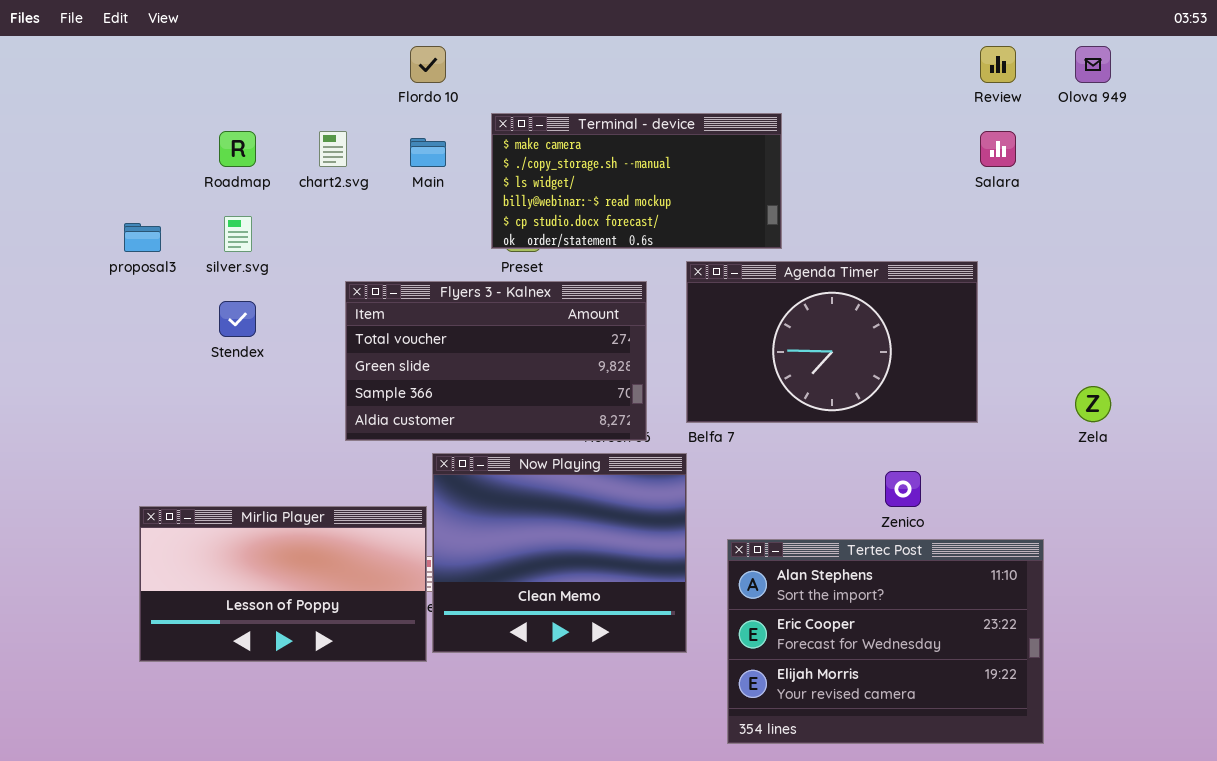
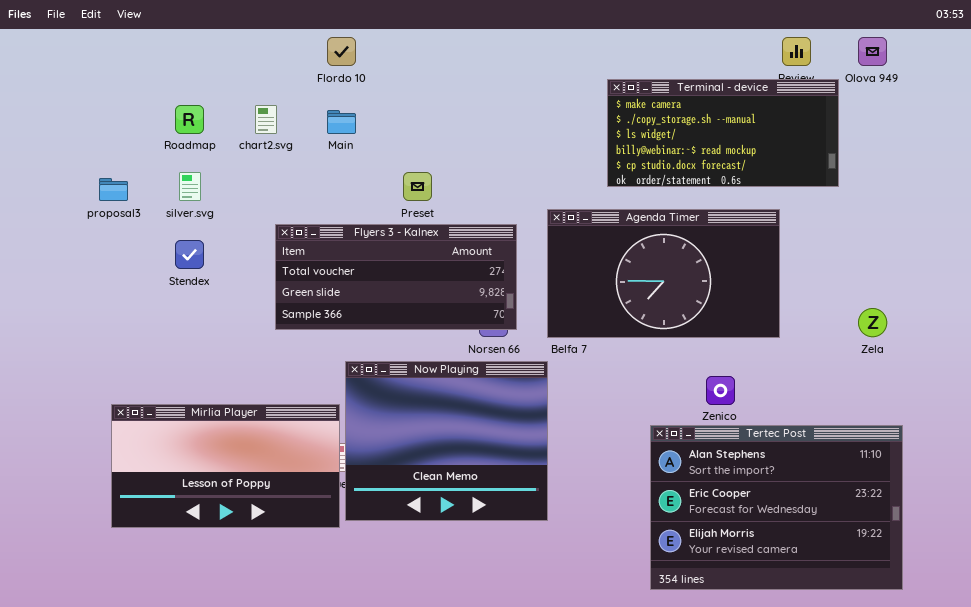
Terminal - device: [491,113,782,249] -> [607,79,839,187], moved
Flyers 3 - Kalnex: [345,281,647,441] -> [275,224,517,330], resized
Tertec Post: [727,539,1044,744] -> [650,425,903,590], moved

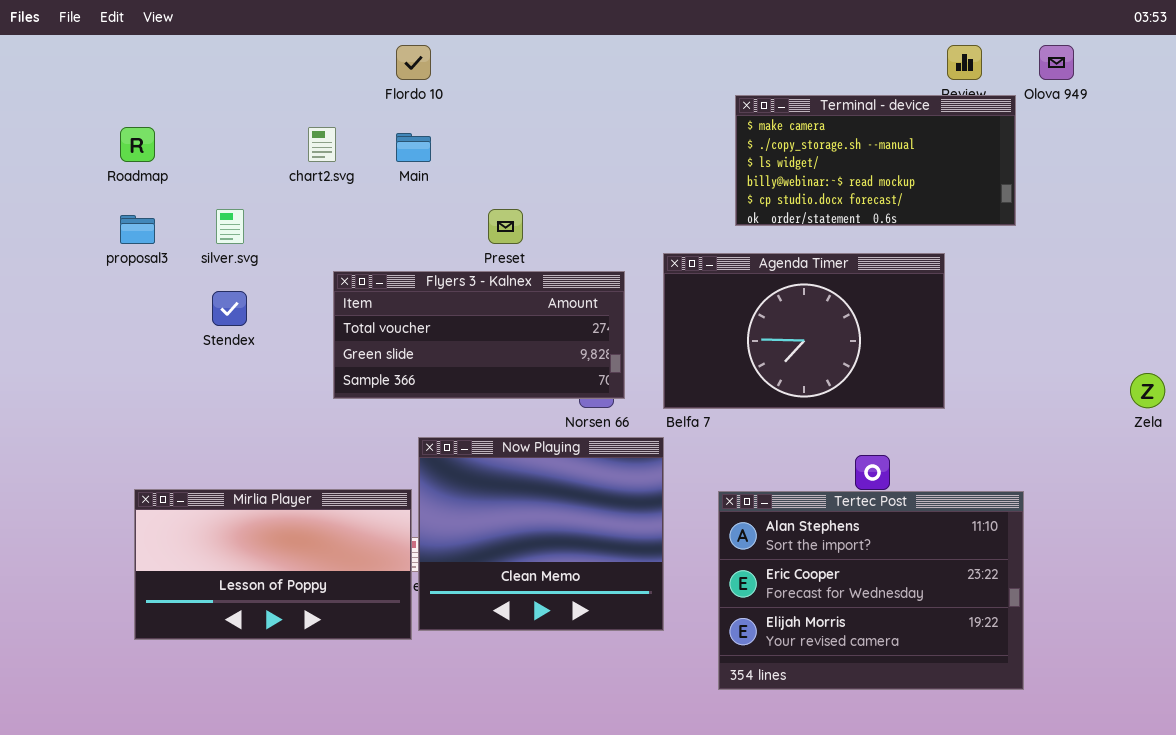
Roadmap: [175,105,204,134] -> [120,127,155,162], moved
Zela: [858,308,887,337] -> [1130,373,1165,408], moved
Tertec Post: [650,425,903,590] -> [718,491,1024,690], moved

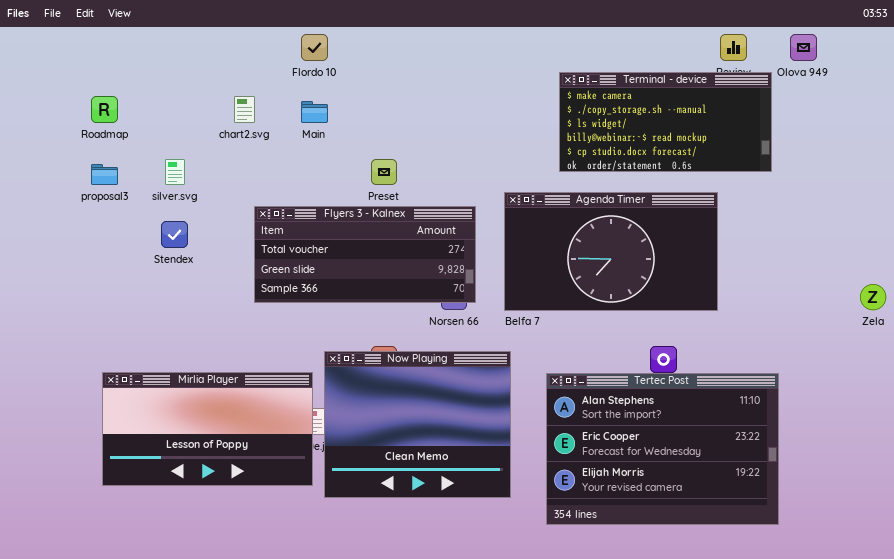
Now Playing: [418,437,664,631] -> [324,351,511,498], moved

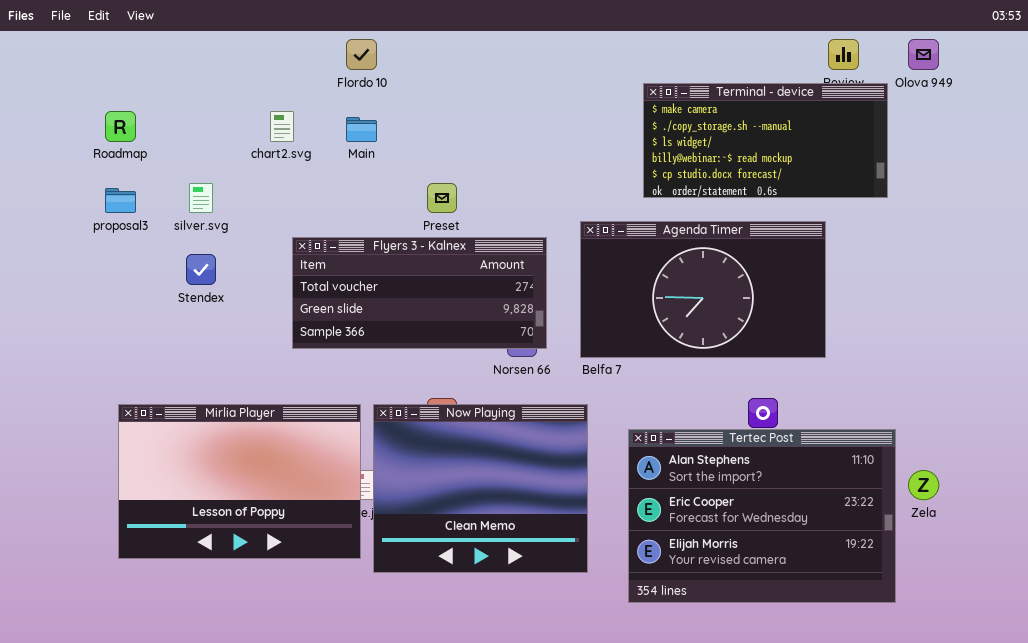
Zela: [860,284,886,310] -> [908,470,939,500], moved
Mirlia Player: [102,372,313,486] -> [118,404,361,559], resized

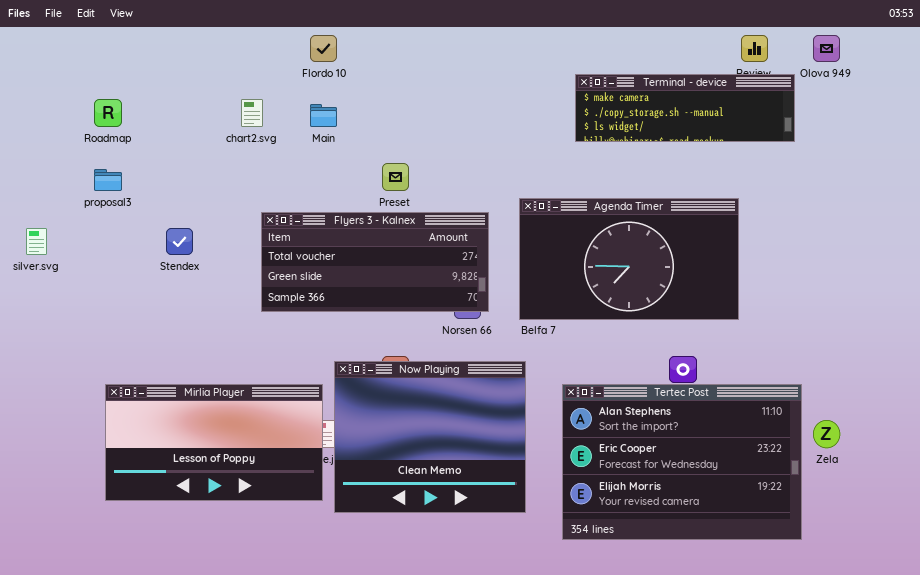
Terminal - device: [643,83,888,198] -> [575,74,795,142], resized
silver.svg: [189,183,213,213] -> [26,228,47,255], moved
Mirlia Player: [118,404,361,559] -> [105,384,323,501], resized

